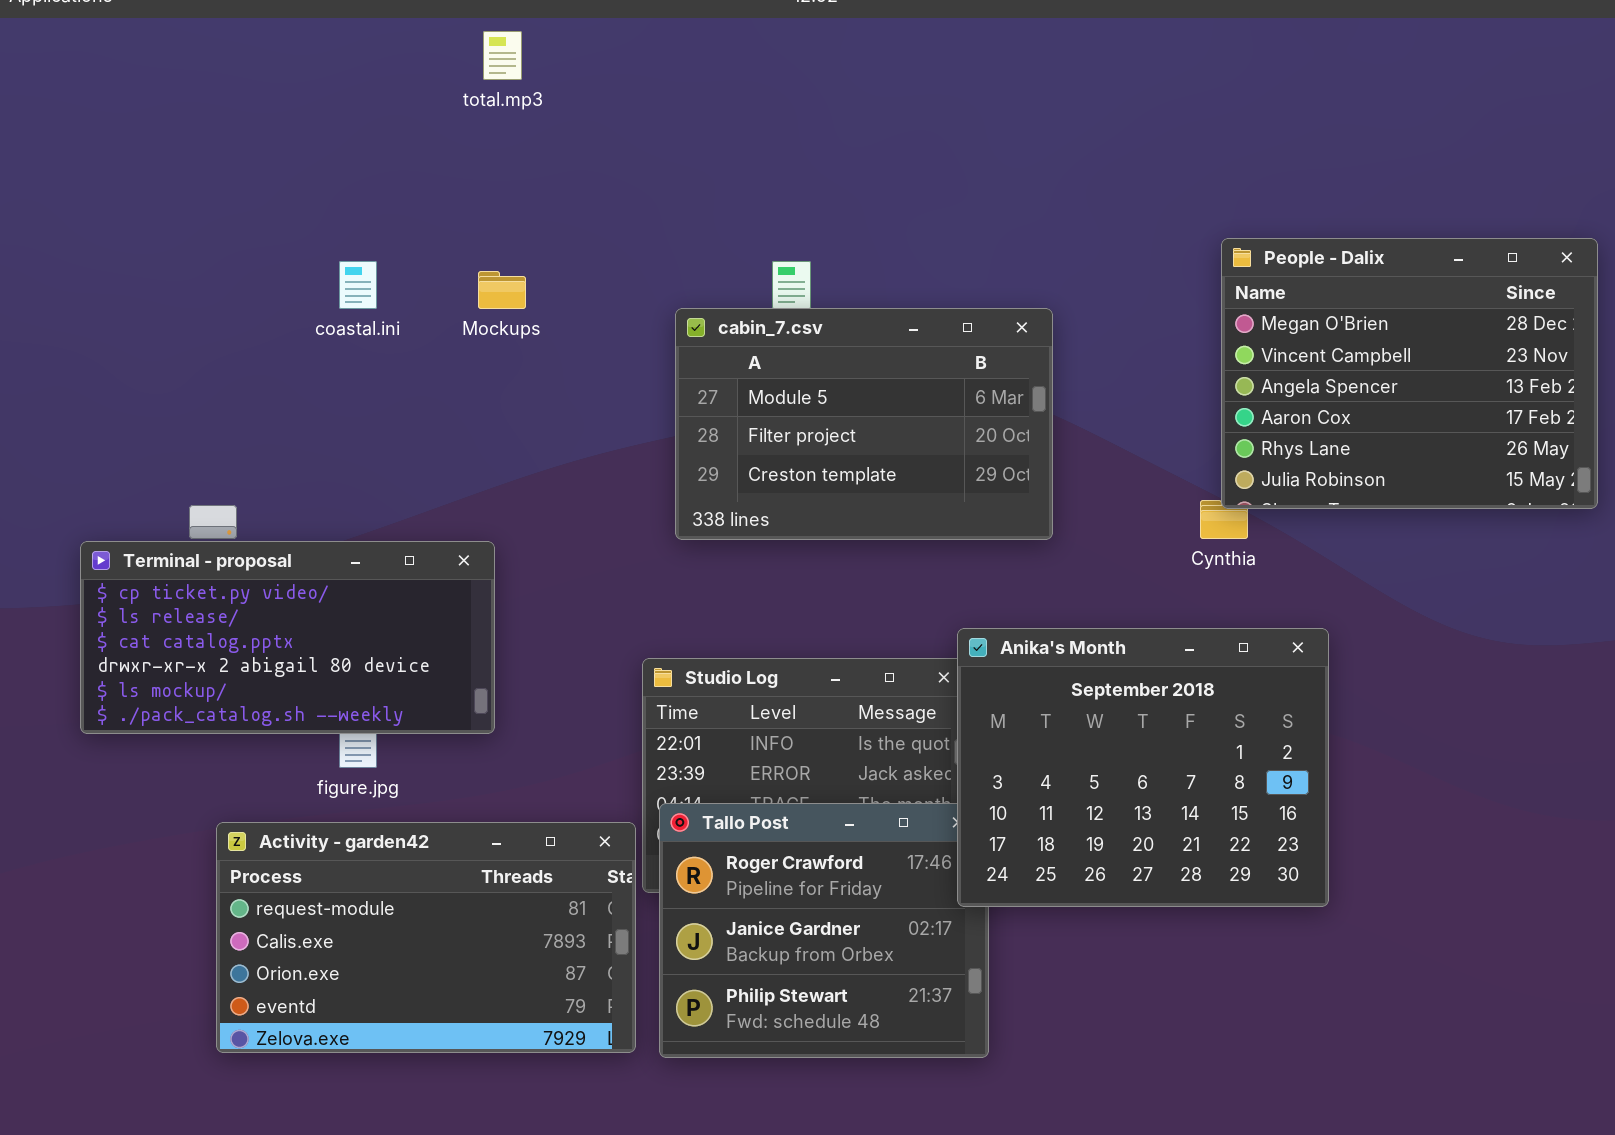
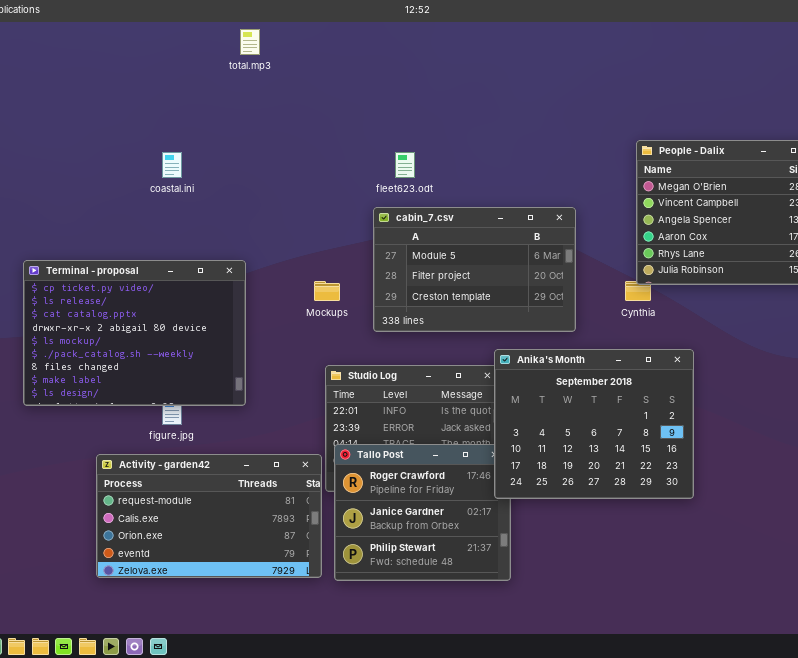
Mockups: [478,271,526,309] -> [314,281,340,301], moved
cabin_7.csv: [675,308,1053,540] -> [373,207,576,332], moved
Terminal - proposal: [80,541,495,734] -> [23,260,246,406], resized

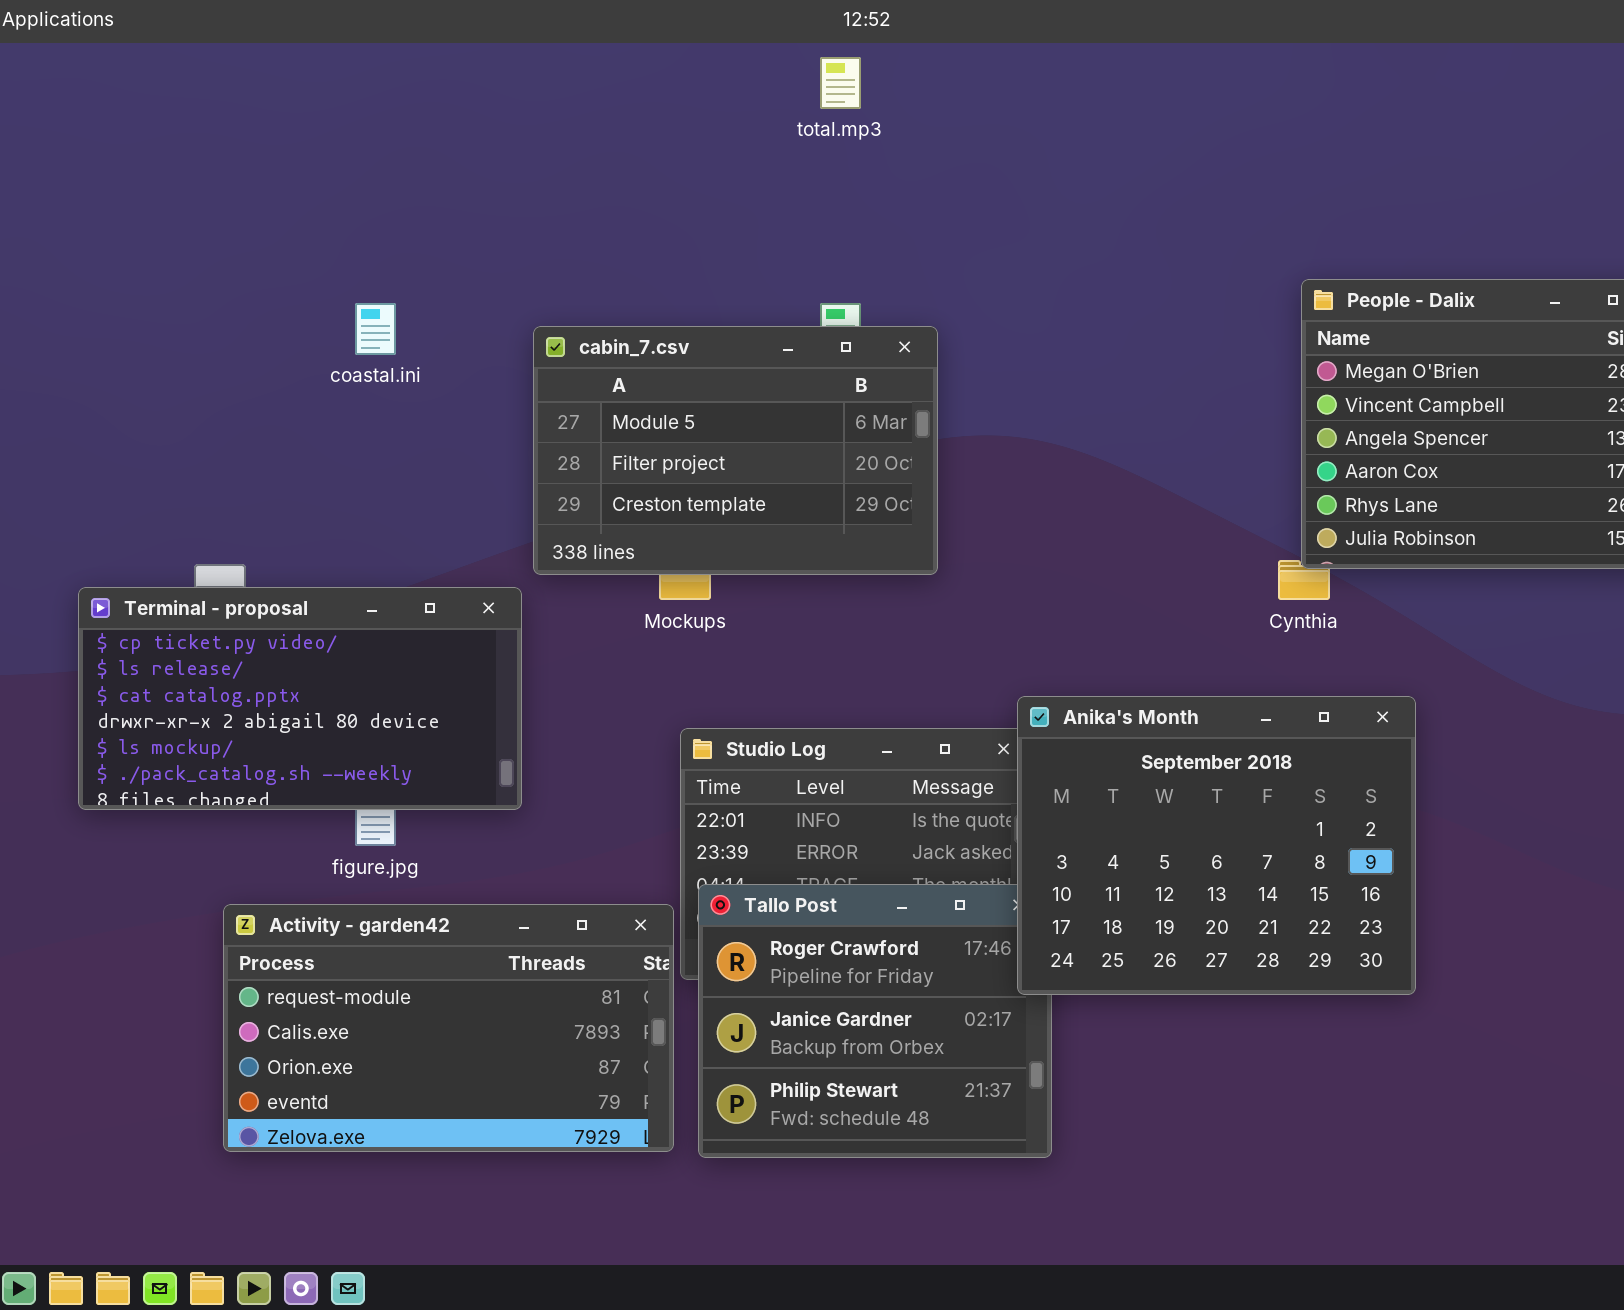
total.mp3: [240,29,260,55] -> [820,57,861,109], moved
cabin_7.csv: [373,207,576,332] -> [533,326,938,575], moved
Terminal - proposal: [23,260,246,406] -> [78,587,522,810], resized

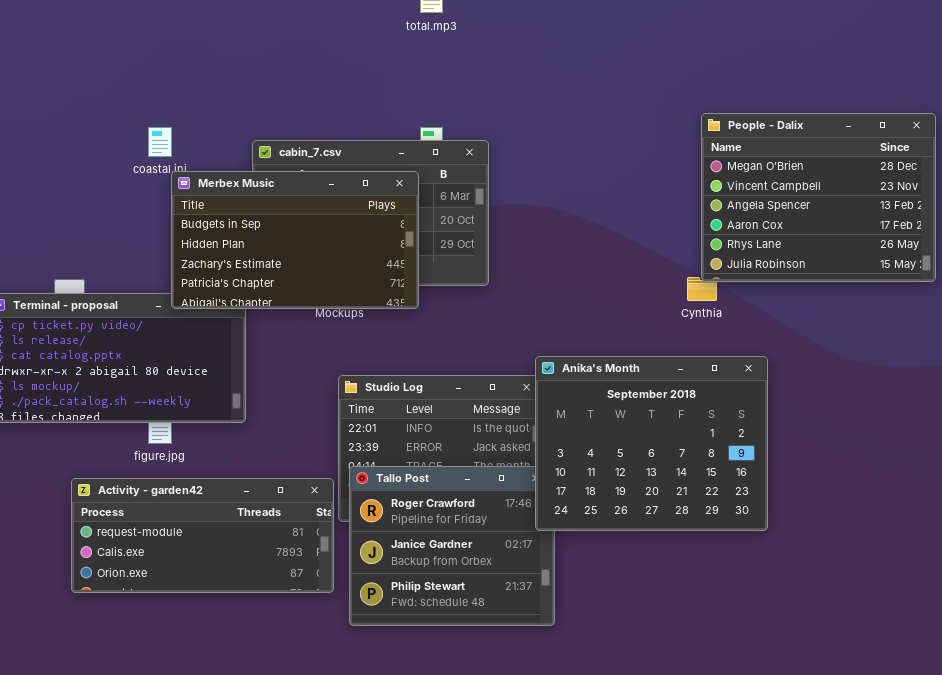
Merbex Music: none -> [171,171,419,309], opened
Activity - garden42: [223,904,674,1152] -> [71,478,334,593], resized

